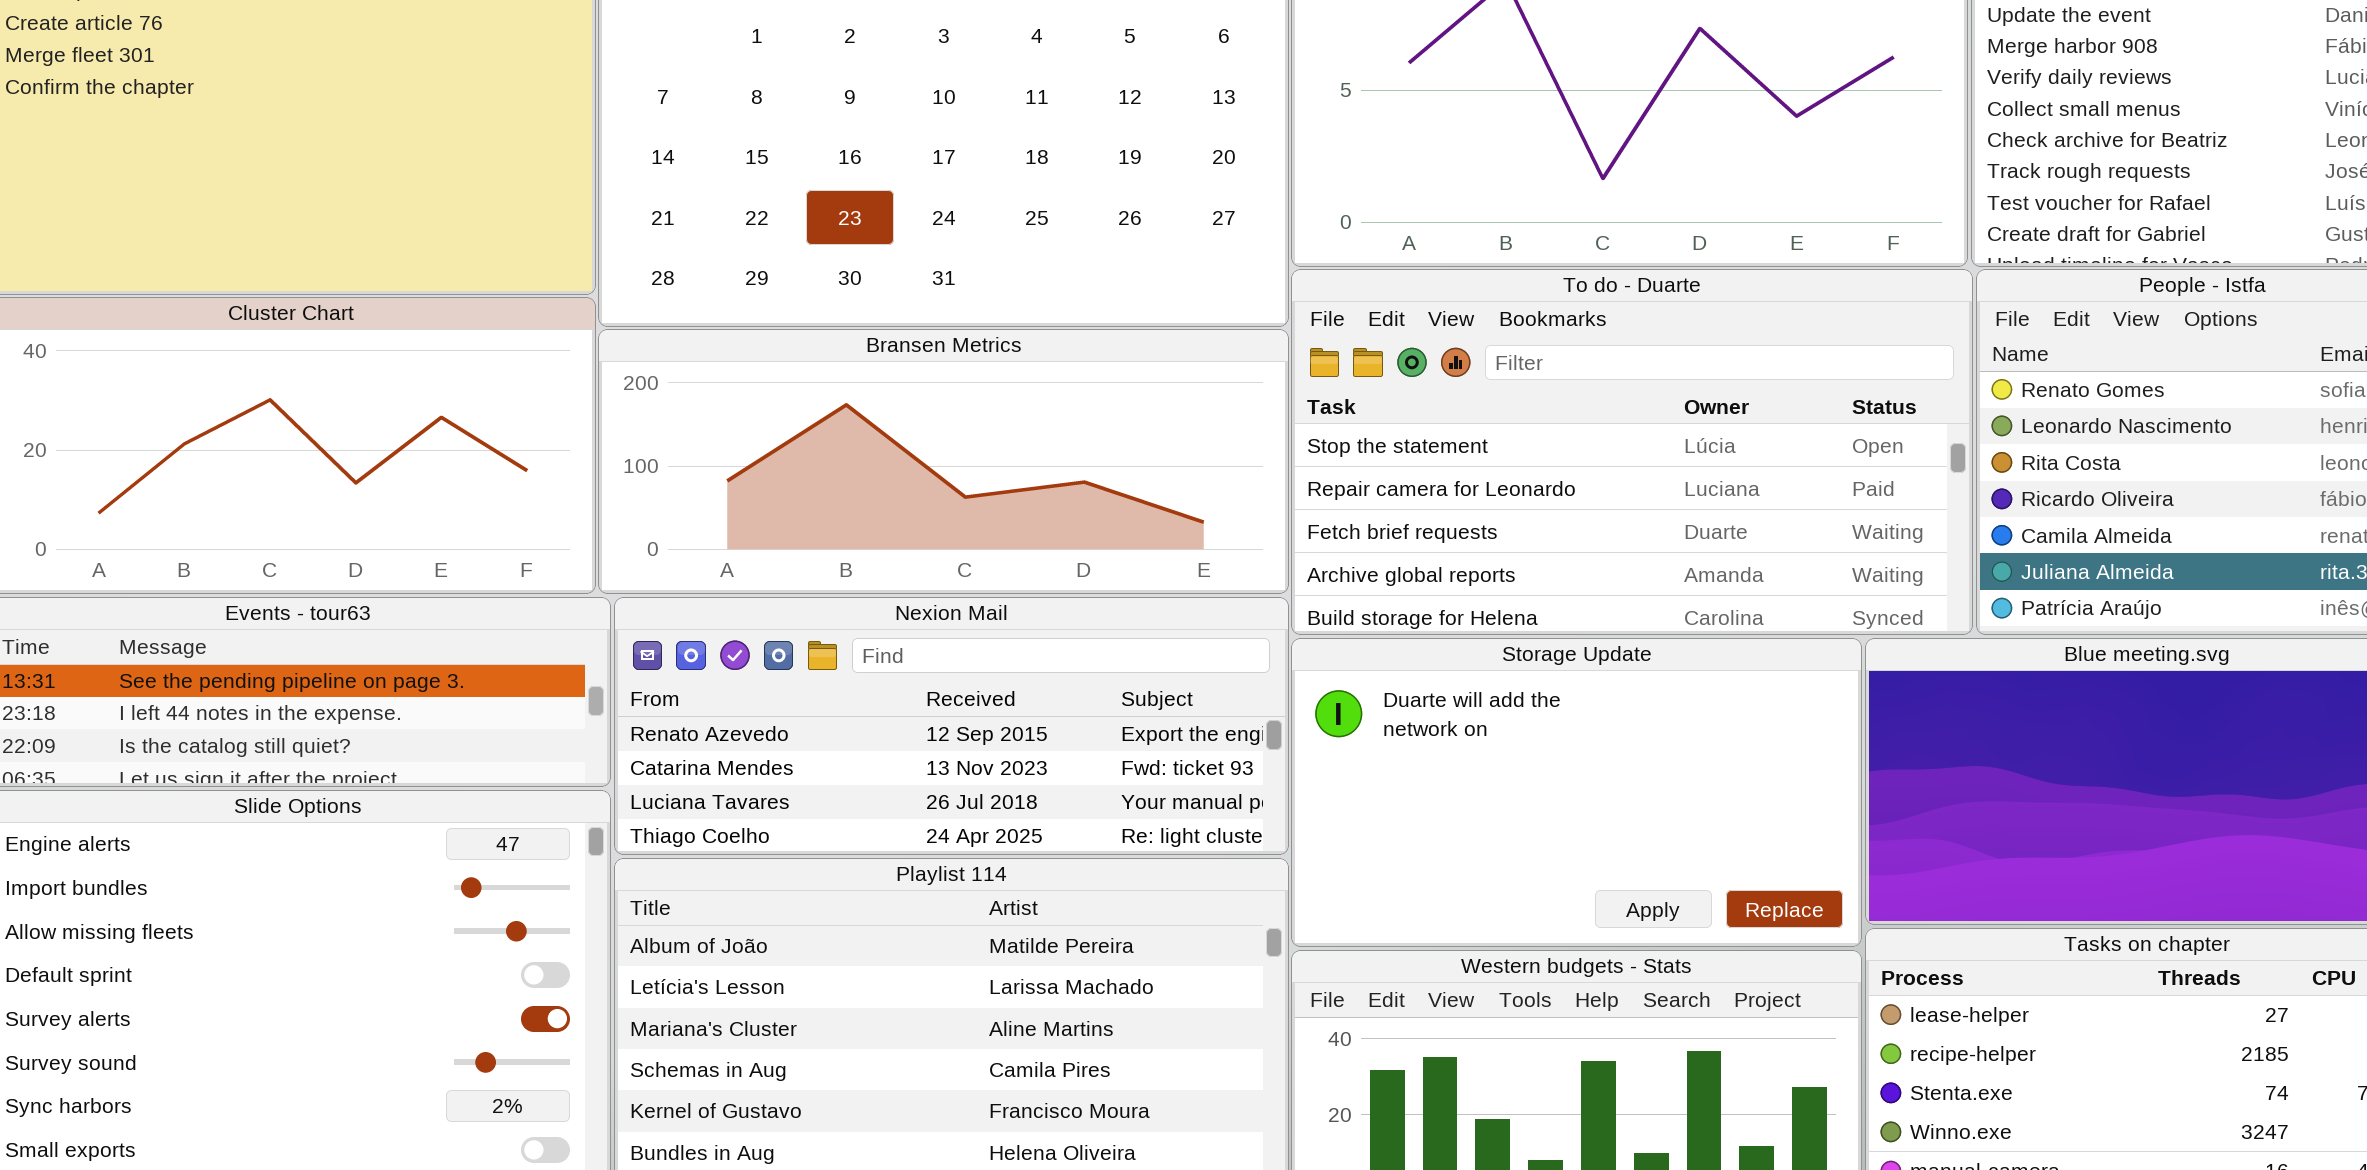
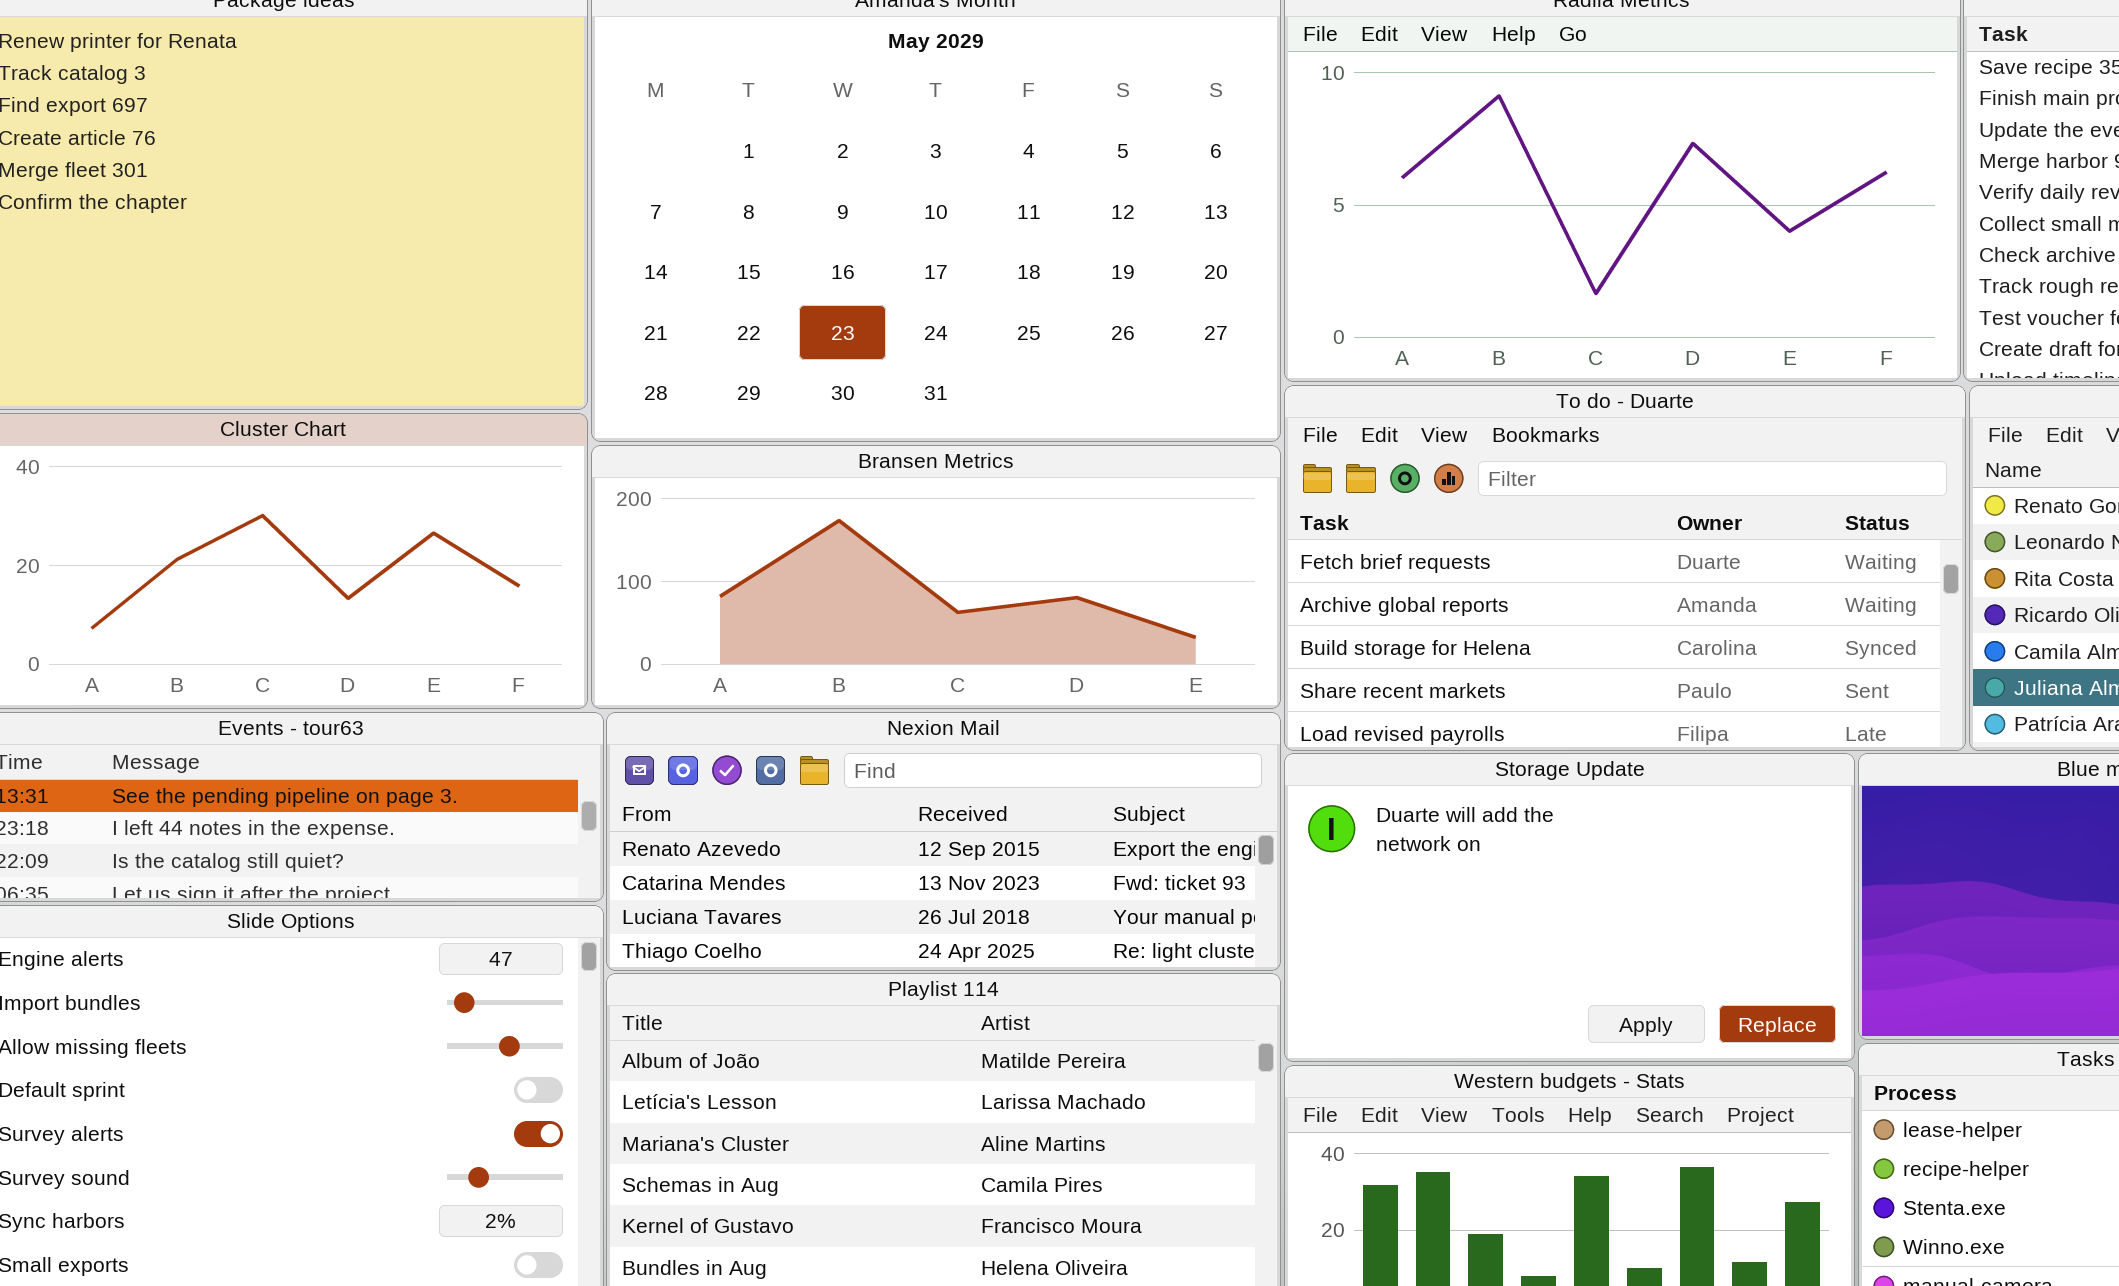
To do - Duarte: [1291,269,1973,635] -> [1284,385,1966,751], scrolled down 2 rows

